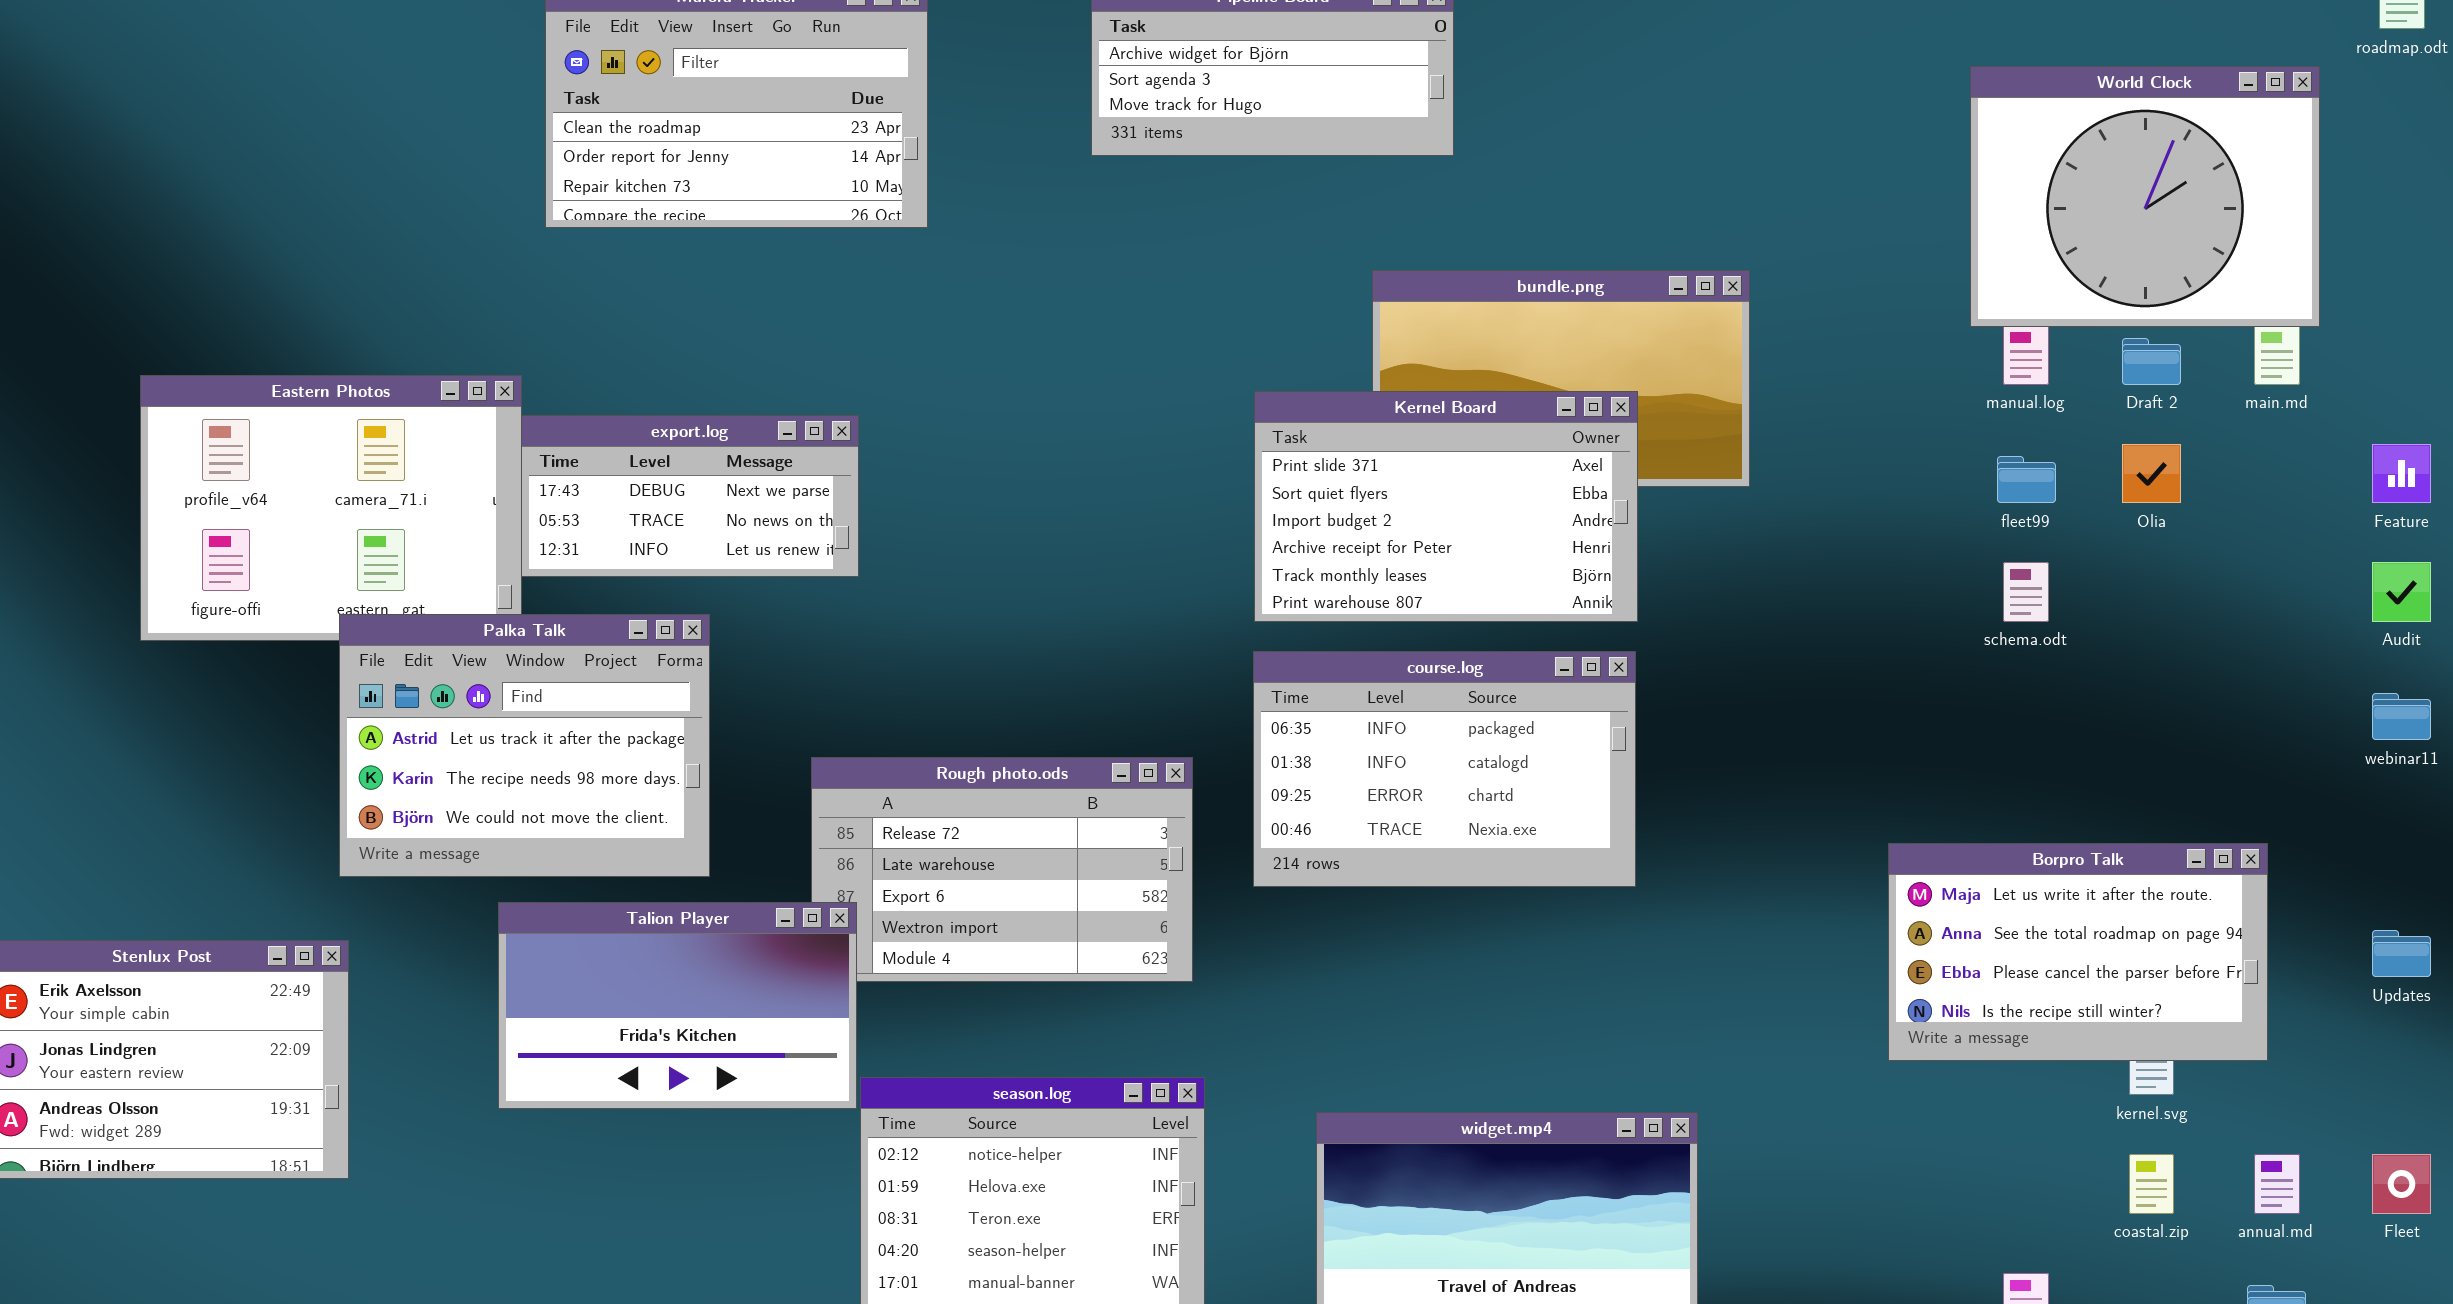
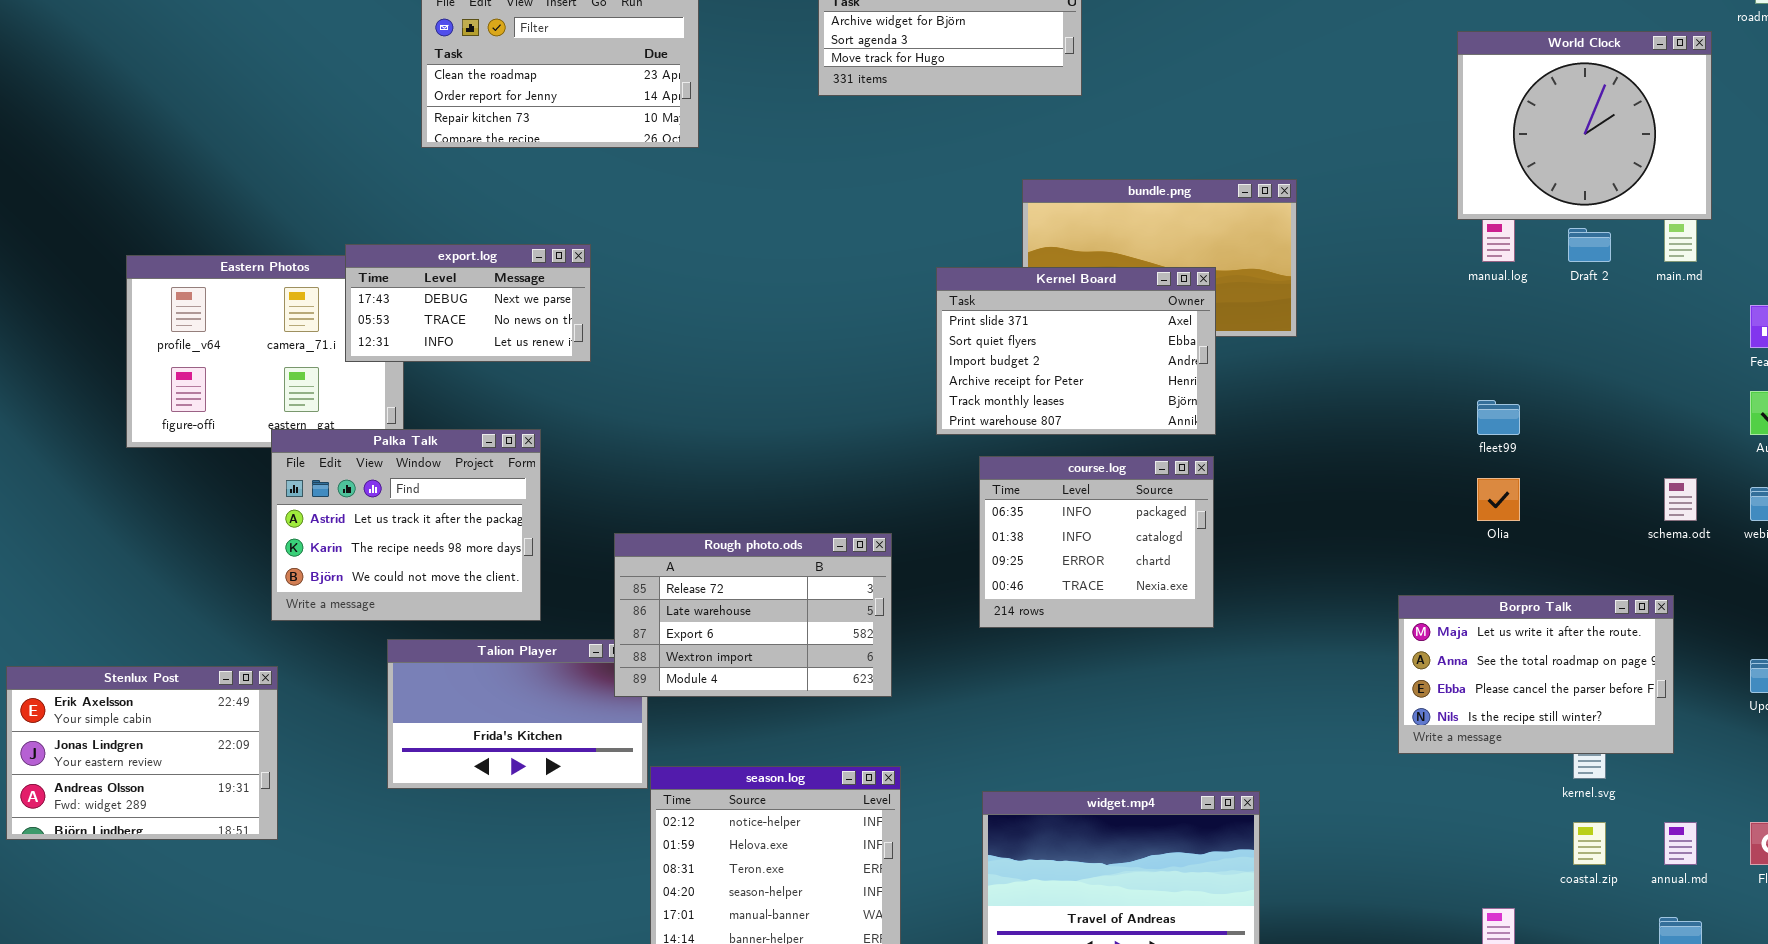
export.log: [521,415,859,577] -> [345,244,591,362], moved
Olia: [2122,444,2181,503] -> [1477,478,1520,521], moved
fleet99: [1997,456,2056,503] -> [1477,400,1520,435], moved
schema.odt: [2003,562,2049,622] -> [1664,478,1697,521], moved
course.log: [1253,651,1636,887] -> [979,456,1214,628], resized
Rough photo.ods: [811,757,1193,982] -> [614,533,892,697], raised

